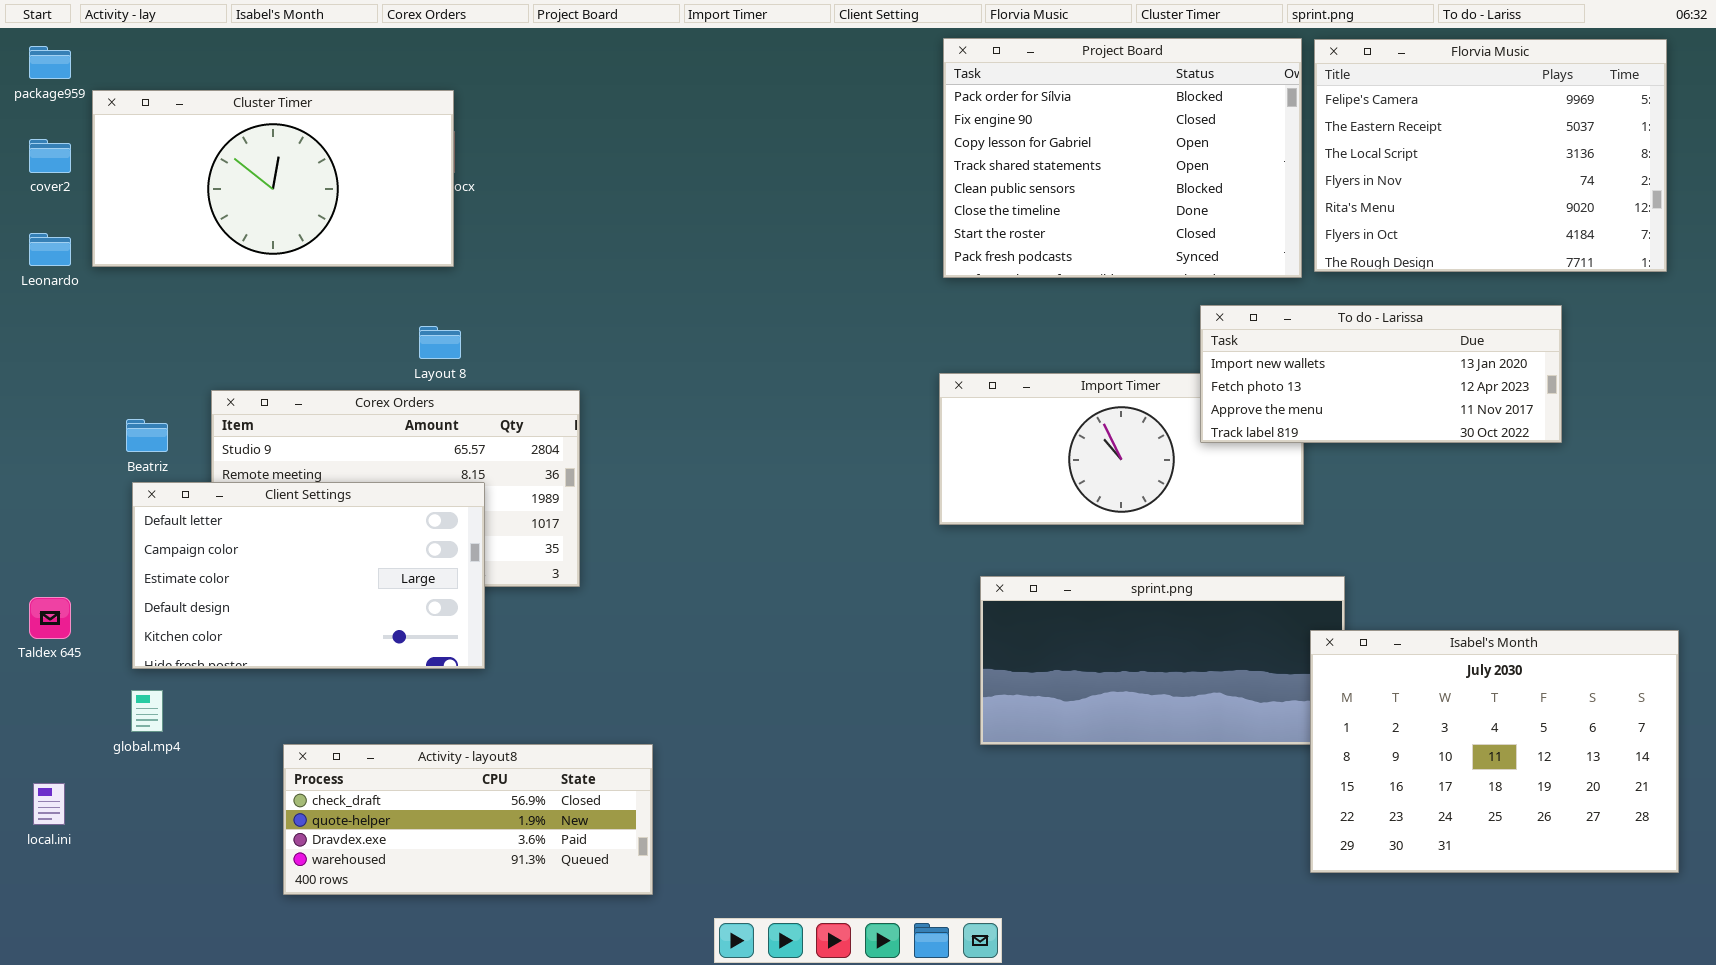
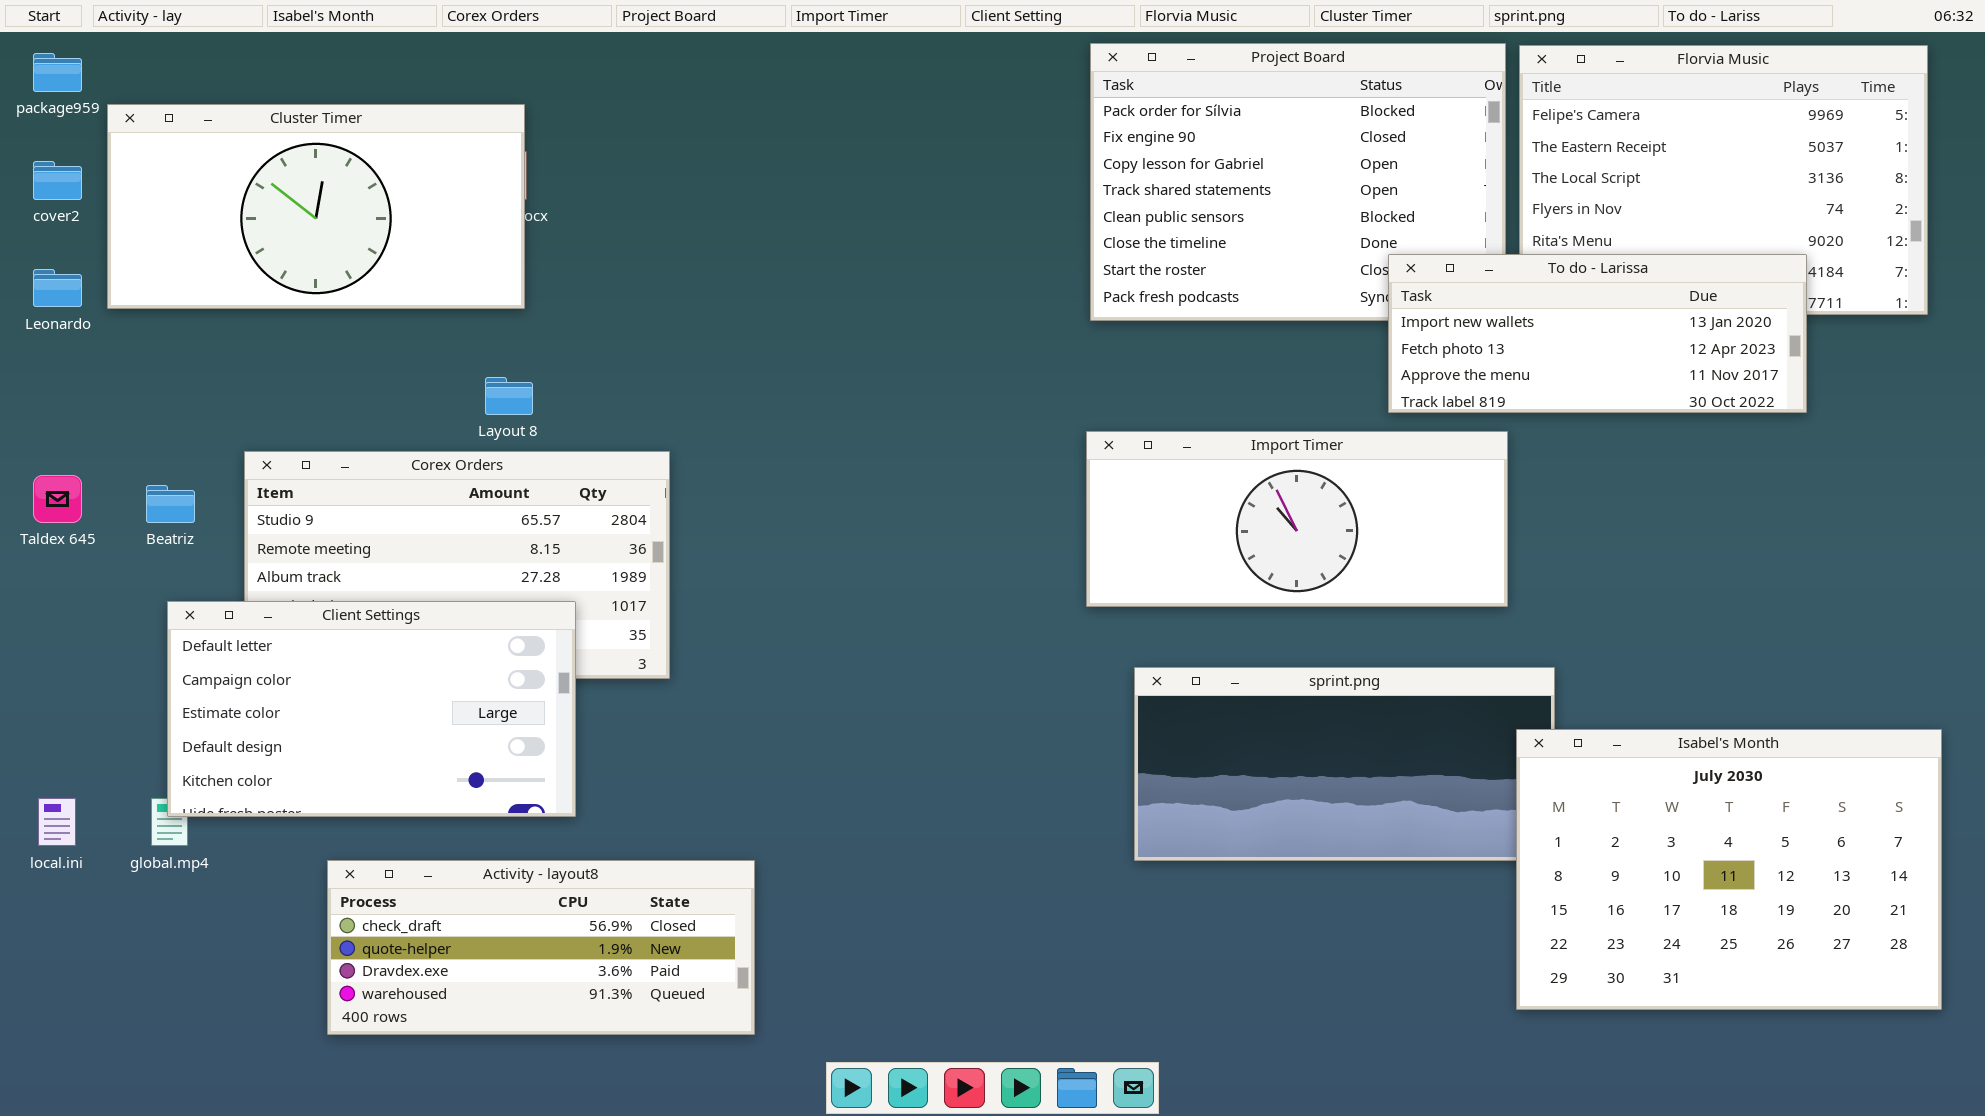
To do - Larissa: [1200,305,1562,443] -> [1388,254,1807,413], moved
Client Settings: [132,482,485,669] -> [167,601,576,817], moved
Taldex 645: [29,597,71,639] -> [33,475,82,523], moved
local.ini: [33,783,65,825] -> [38,798,76,846], moved

